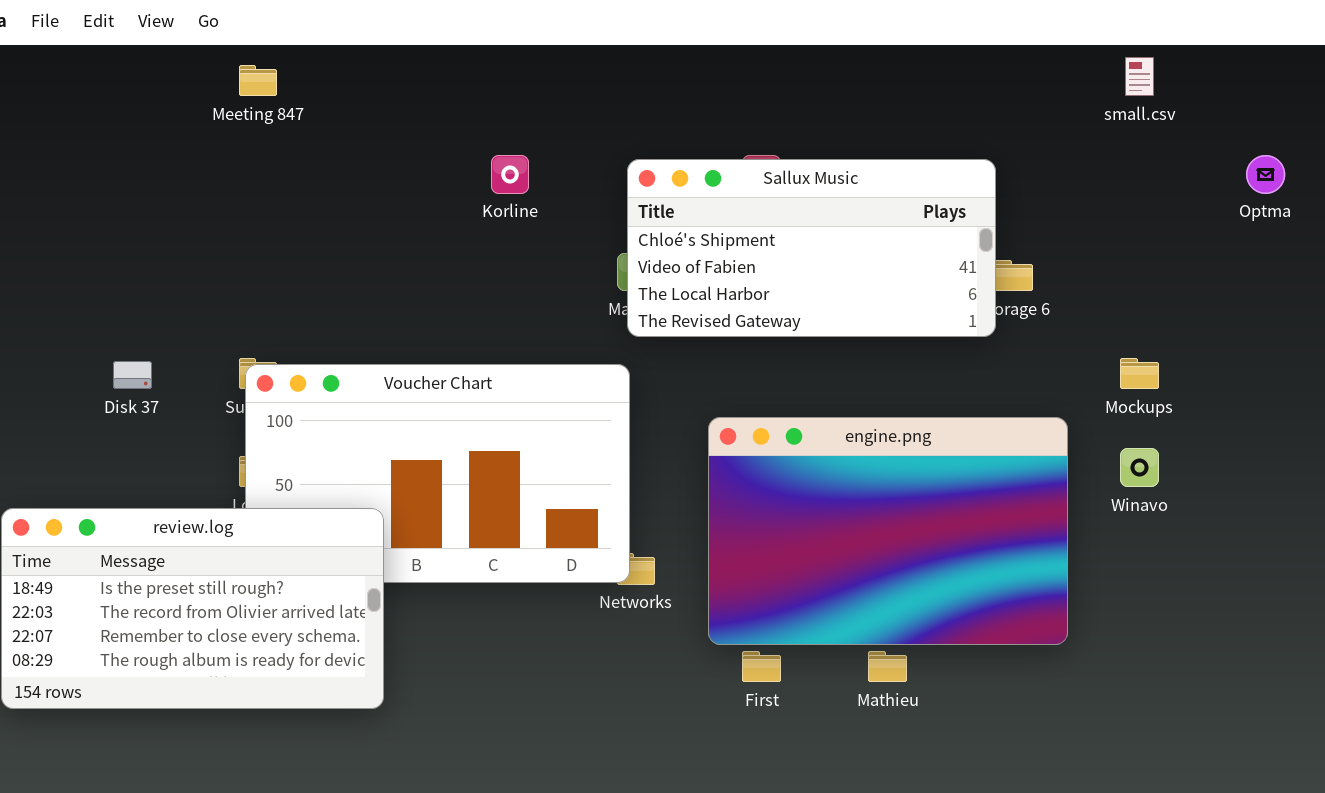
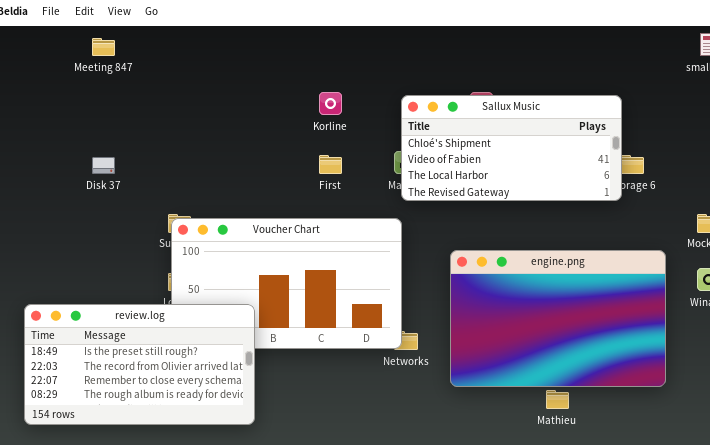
Meeting 847: [239,65,277,96] -> [92,38,115,56], moved
Disk 37: [113,361,152,389] -> [92,157,115,174], moved
First: [742,651,781,682] -> [319,155,342,174], moved

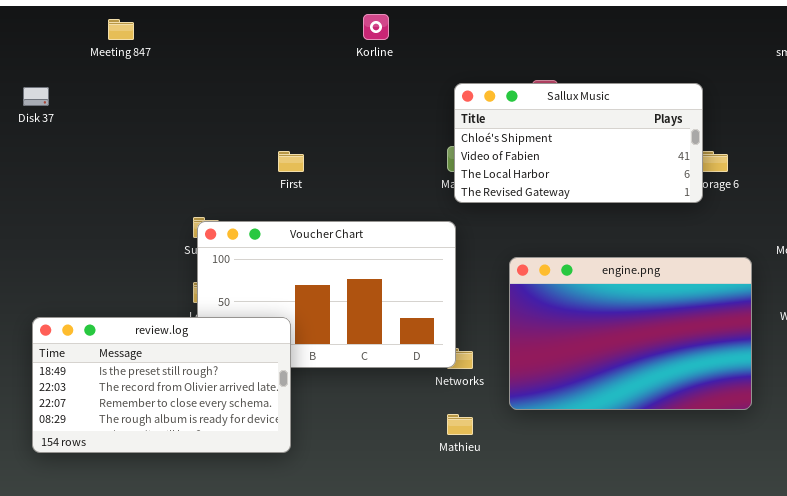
Korline: [319,92,342,115] -> [363,14,389,40], moved
First: [319,155,342,174] -> [278,151,304,172], moved
Disk 37: [92,157,115,174] -> [23,87,49,106], moved
Mathieu: [546,390,569,409] -> [447,414,473,435], moved

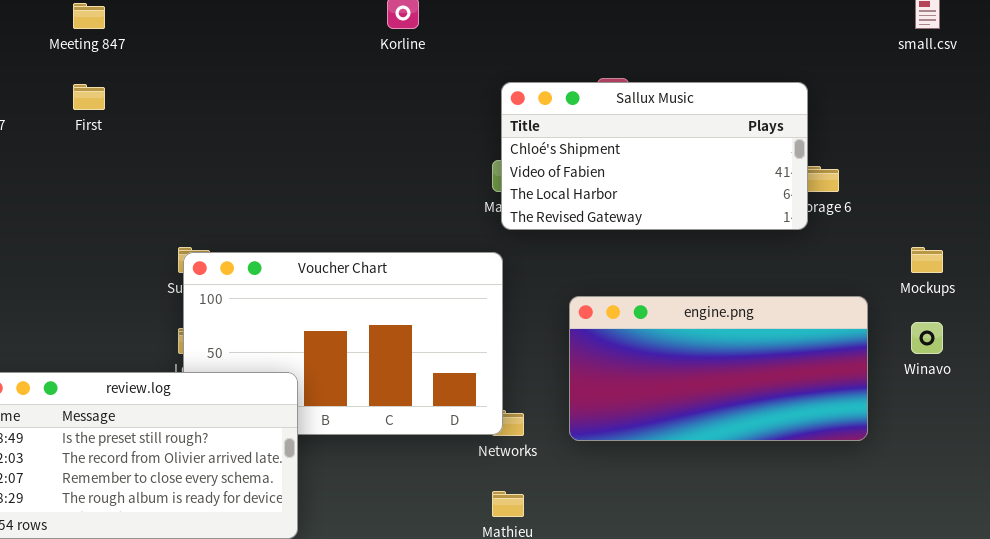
First: [278,151,304,172] -> [73,84,105,110], moved
engine.png: [509,257,752,410] -> [569,296,868,441], resized

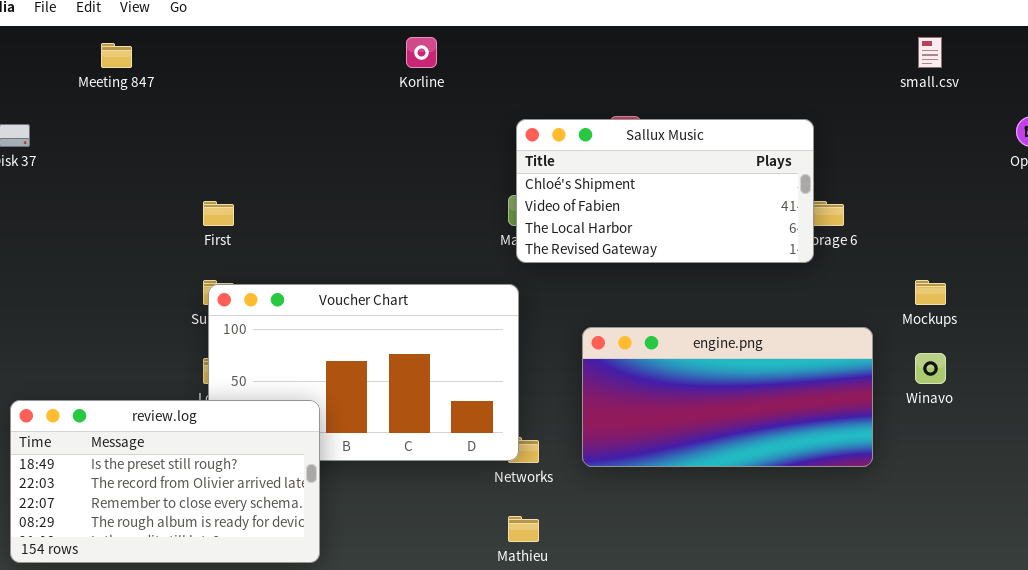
First: [73,84,105,110] -> [203,201,234,226], moved

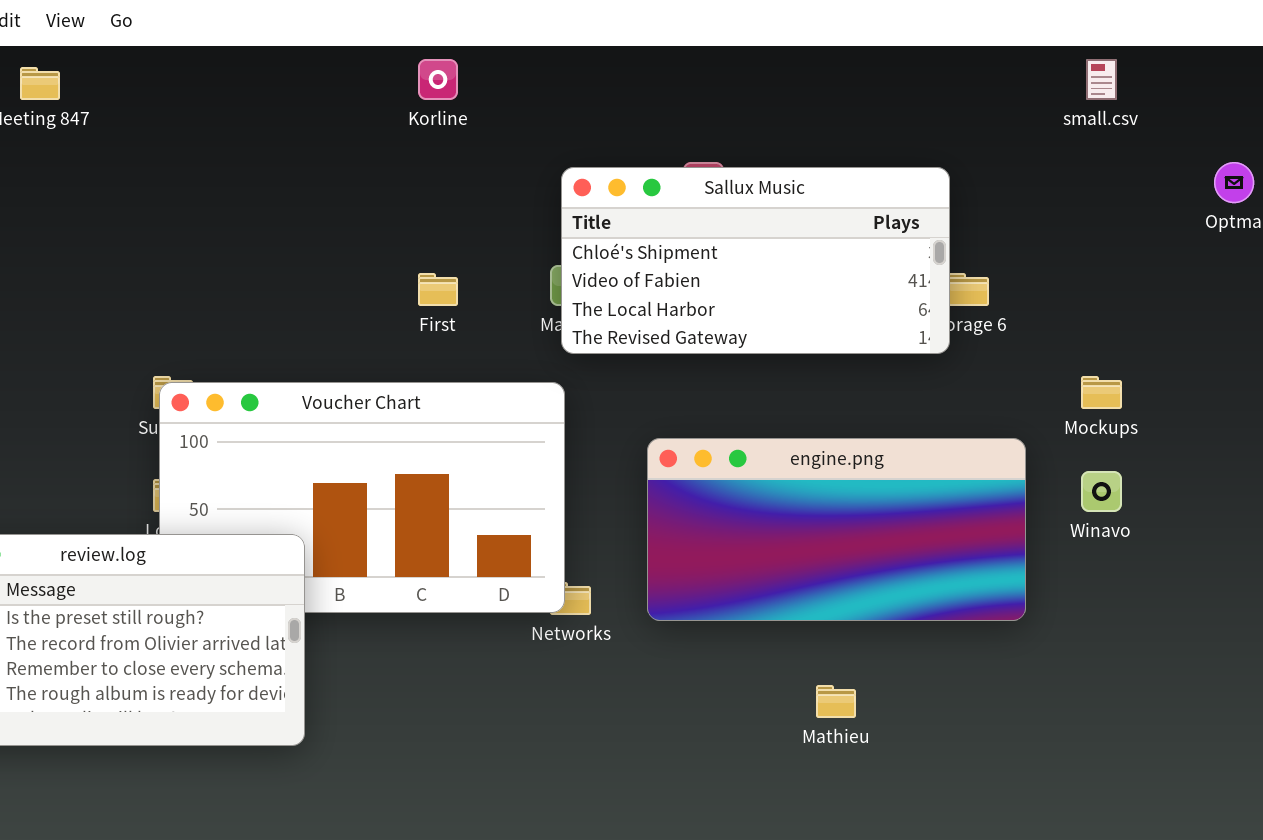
First: [203,201,234,226] -> [418,273,458,306], moved
Mathieu: [508,516,539,542] -> [816,685,856,718], moved

